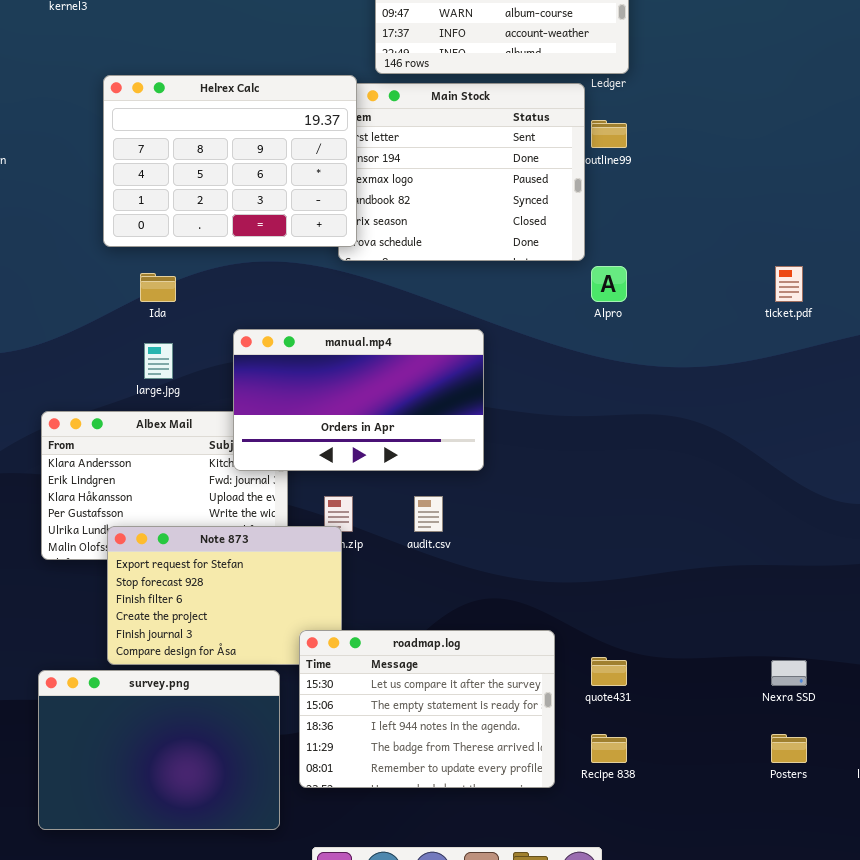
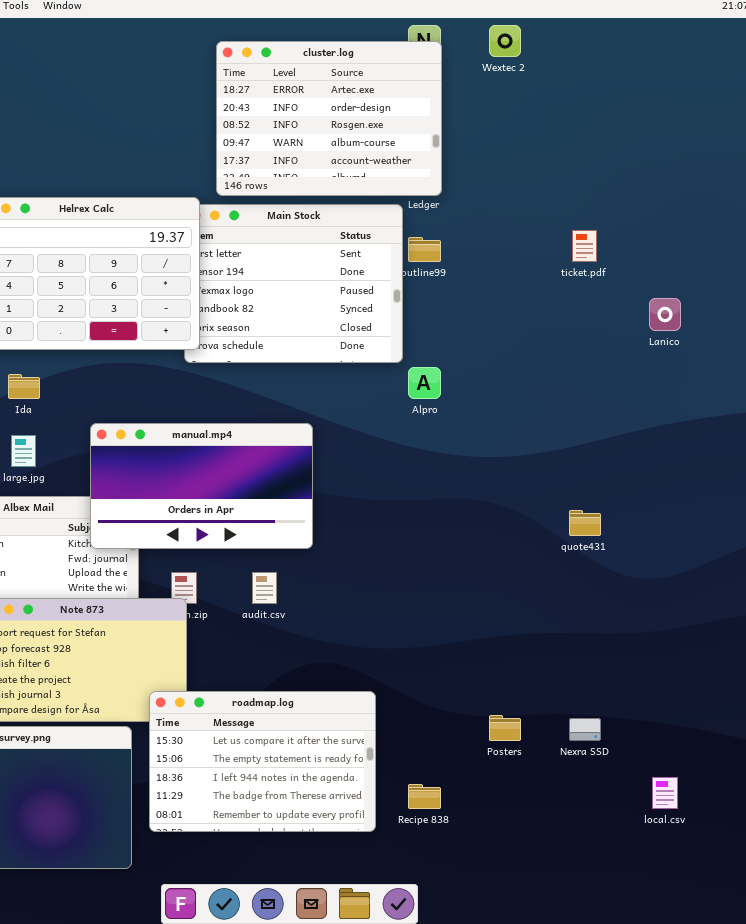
ticket.pdf: [775,266,803,302] -> [572,230,597,262], moved
quote431: [591,657,627,686] -> [569,510,601,536], moved
Posters: [771,734,807,763] -> [489,715,521,741], moved

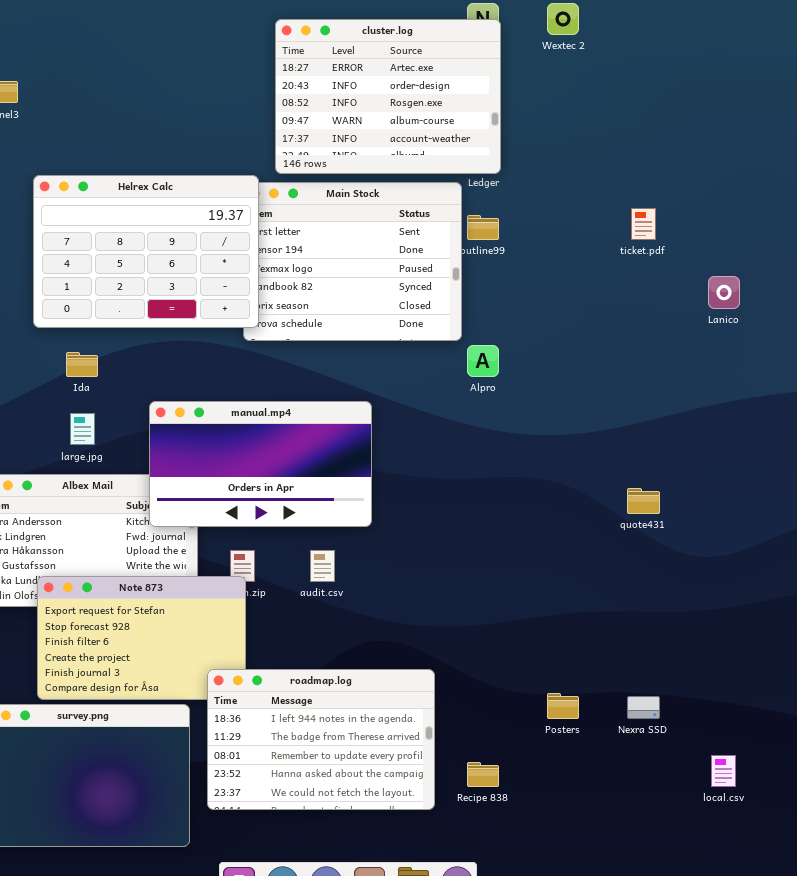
roadmap.log: [149,691,376,832] -> [207,669,435,810], scrolled down 2 rows

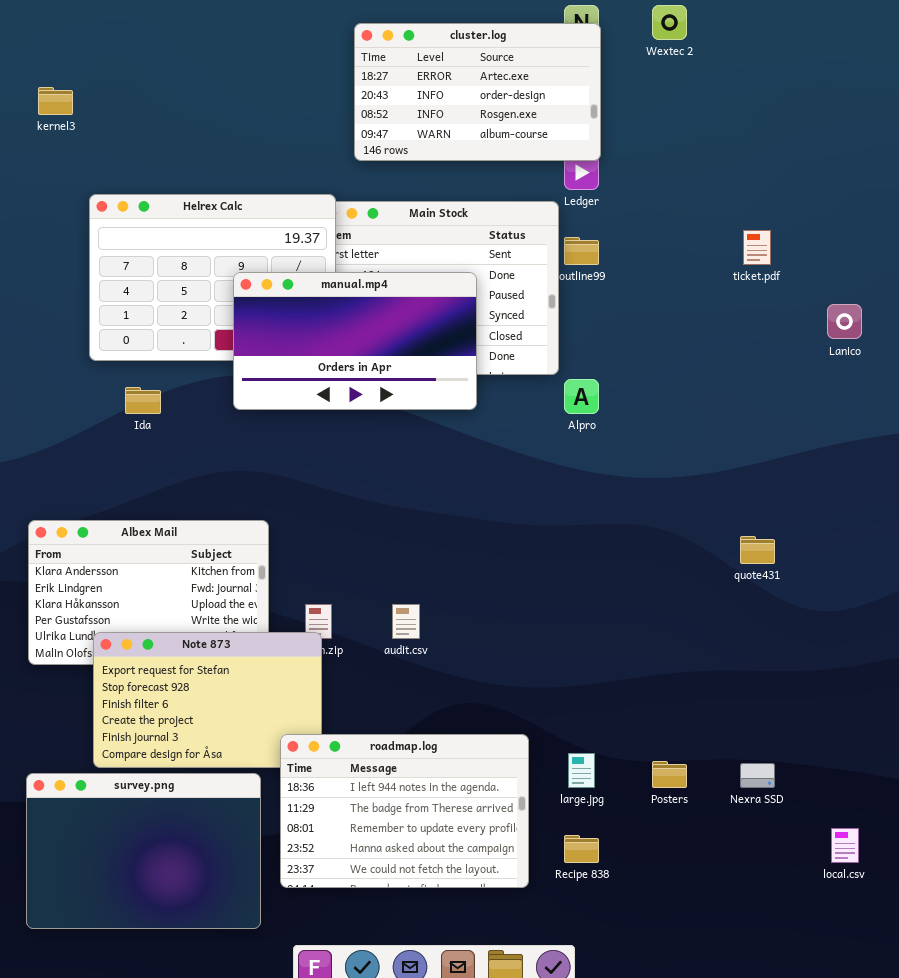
cluster.log: [275,19,501,174] -> [354,23,601,161], resized
manual.mp4: [149,401,372,527] -> [233,272,477,410], moved
large.jpg: [70,413,95,445] -> [568,753,595,788], moved

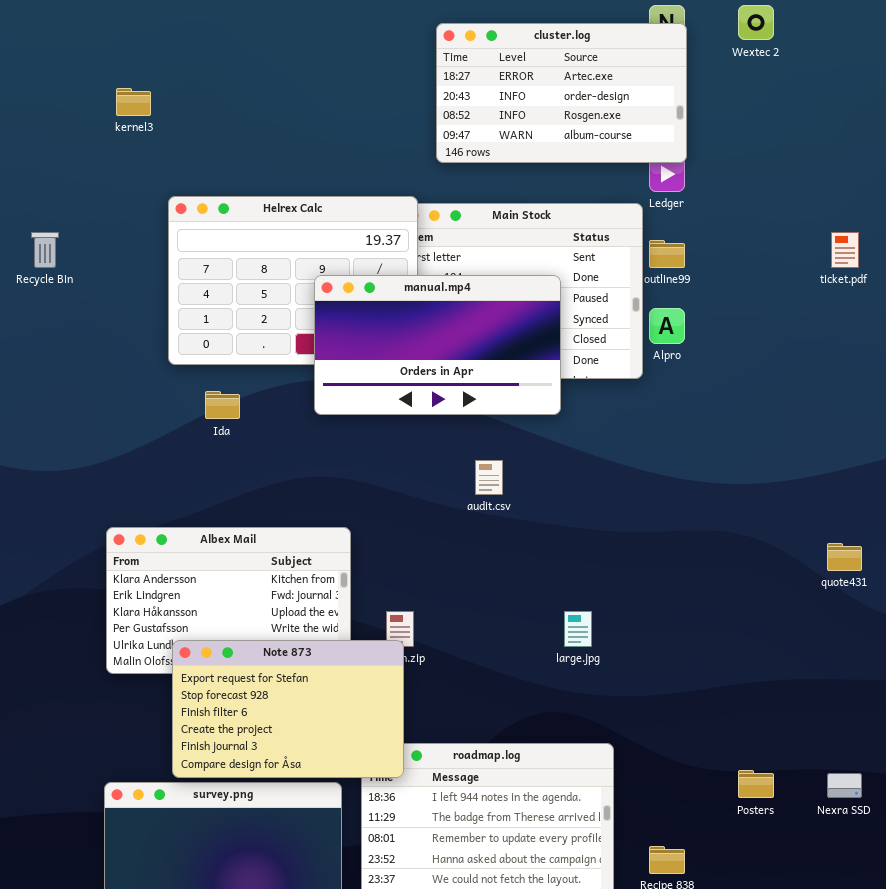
Alpro: [564,379,599,414] -> [649,308,685,344], moved
audit.csv: [392,604,420,639] -> [475,460,503,495], moved
Note 873: [93,632,322,768] -> [172,640,404,778], raised
large.jpg: [568,753,595,788] -> [564,611,592,647], moved

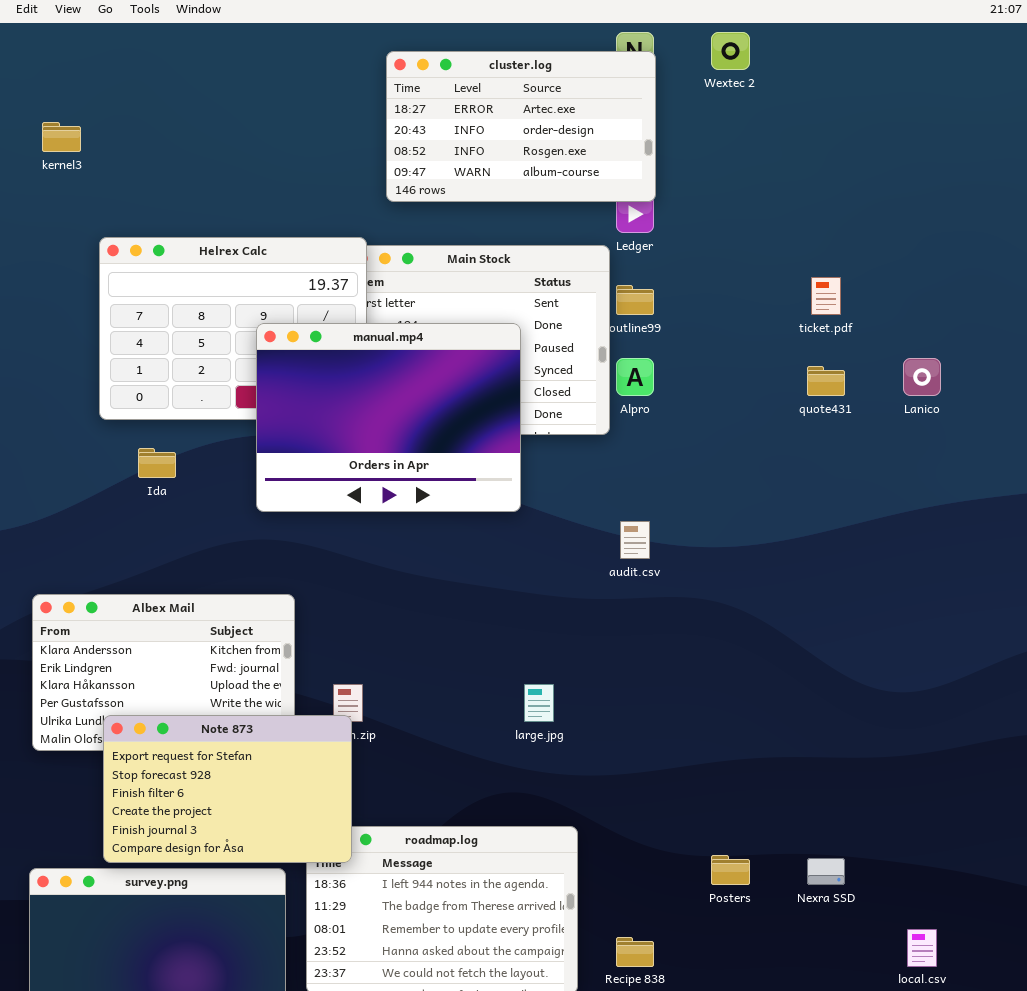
manual.mp4: [314,275,561,415] -> [256,323,521,512], resized
audit.csv: [475,460,503,495] -> [620,521,650,559], moved
quote431: [827,543,862,571] -> [807,366,845,396], moved

